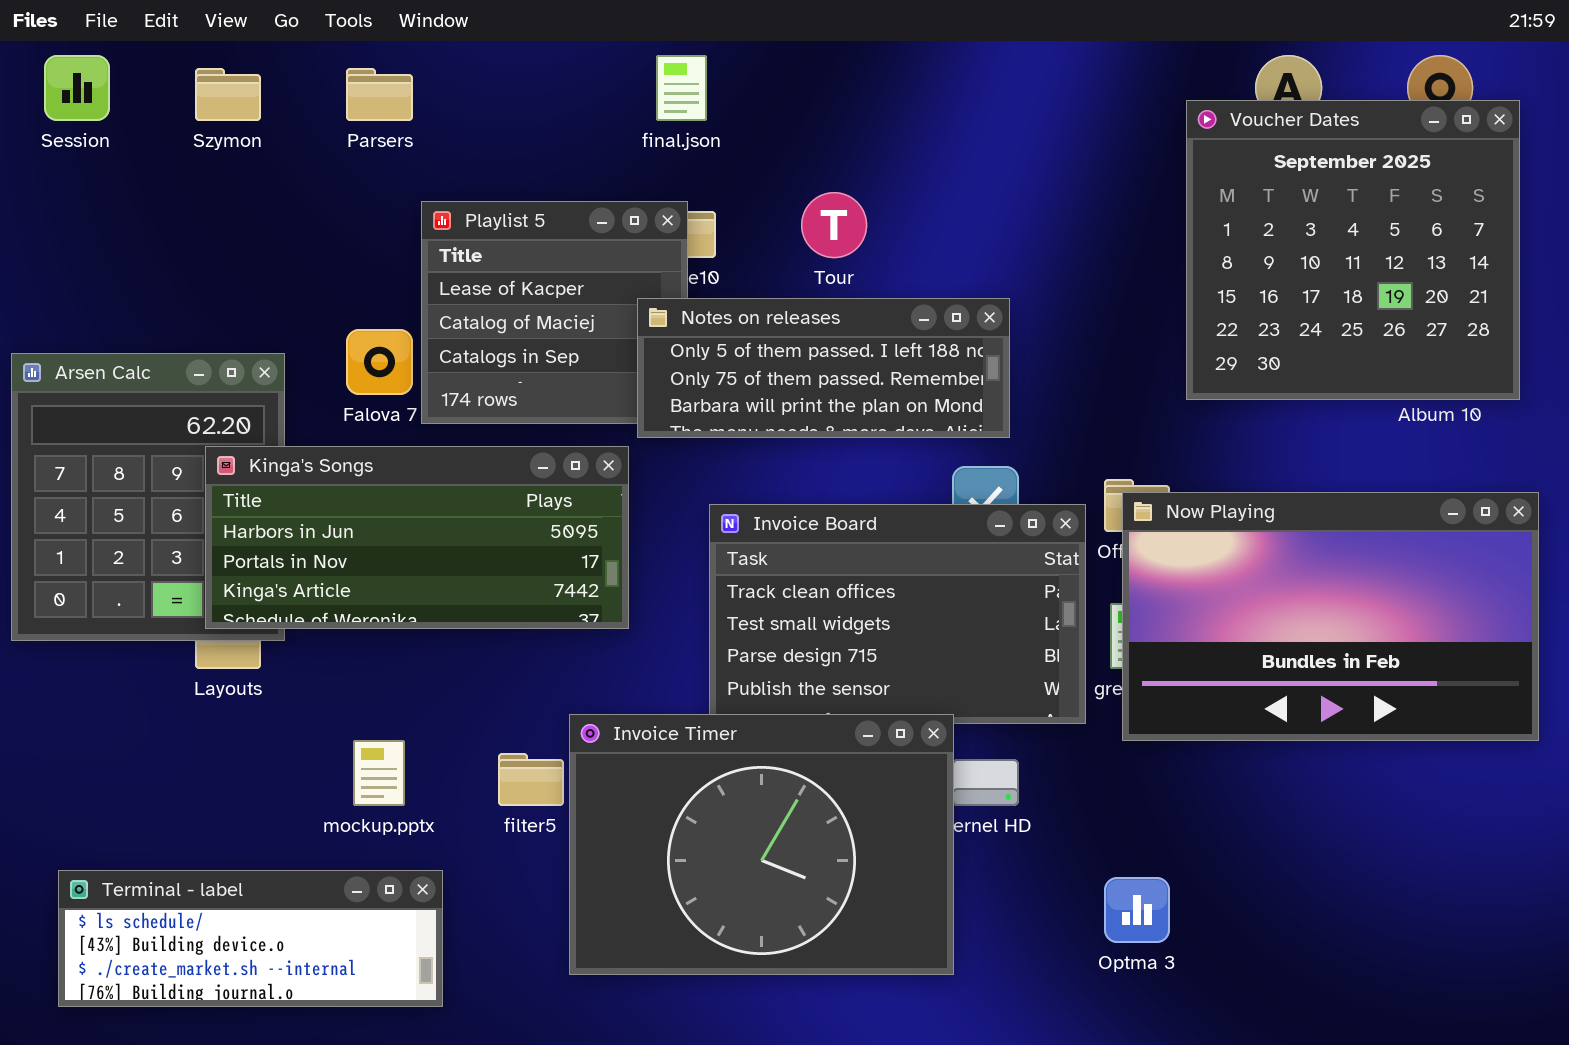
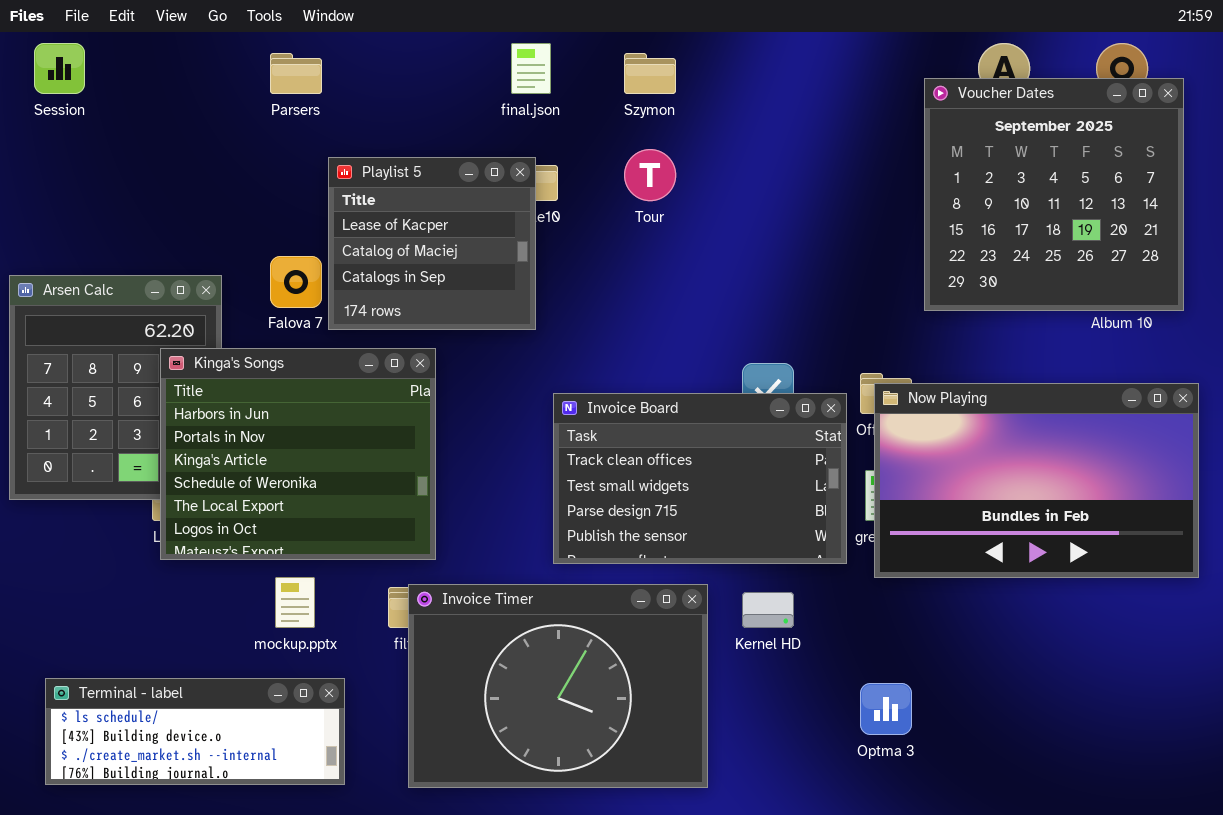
Szymon: [195,68,261,121] -> [624,53,676,94], moved
Notes on releases: [637,298,1010,438] -> none, closed
Kinga's Songs: [205,446,629,629] -> [160,348,436,560], resized
Invoice Timer: [569,714,954,975] -> [408,584,708,788], moved

